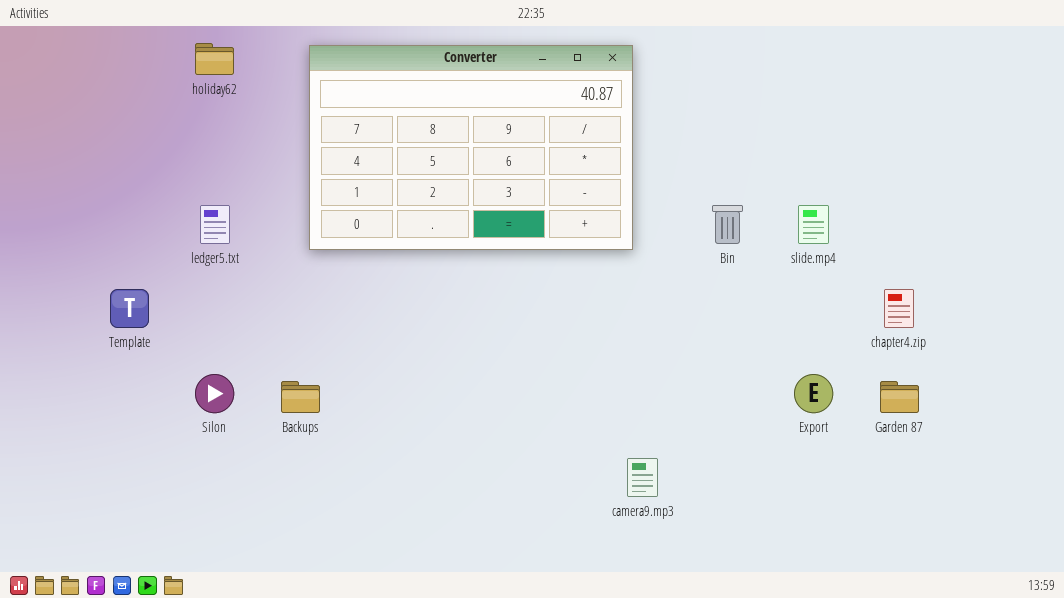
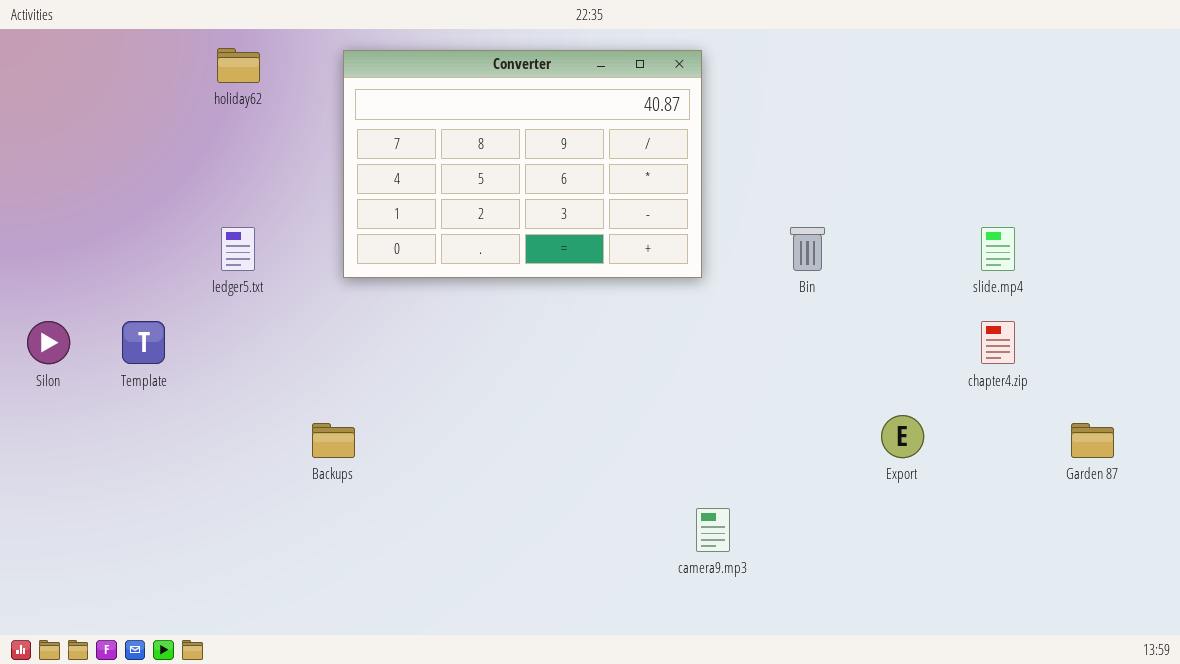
slide.mp4: [798,205,829,244] -> [981,227,1015,271], moved
Silon: [195,374,234,413] -> [27,321,70,364], moved
Garden 87: [880,381,919,413] -> [1071,423,1114,458], moved

